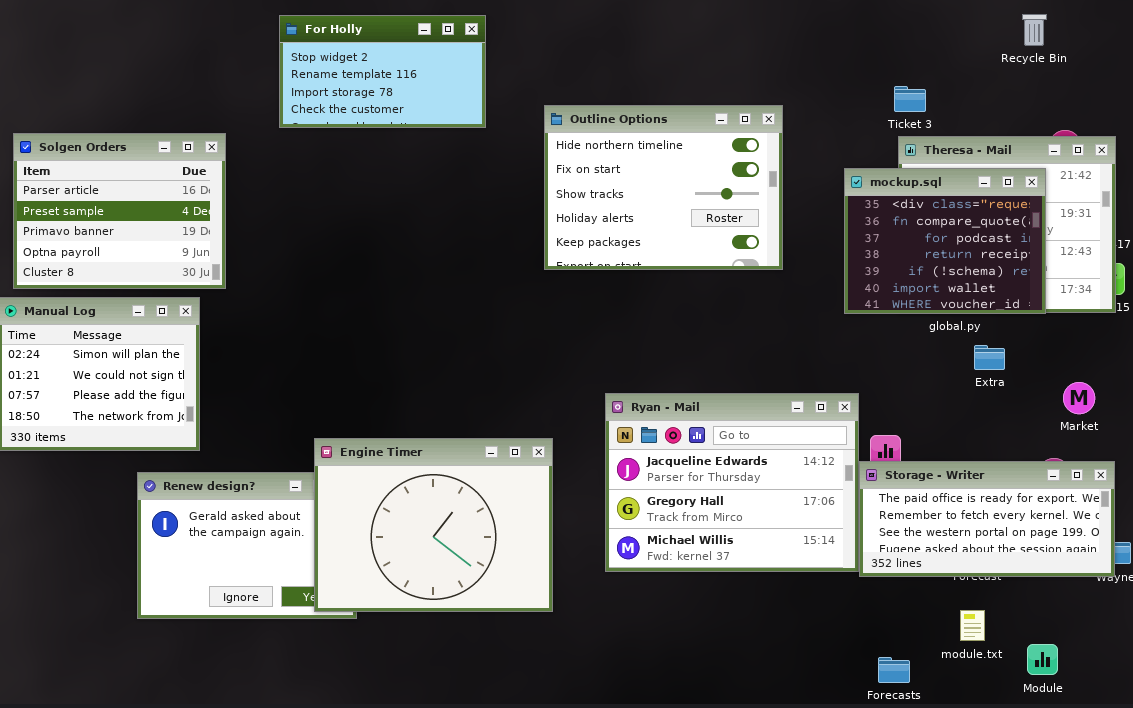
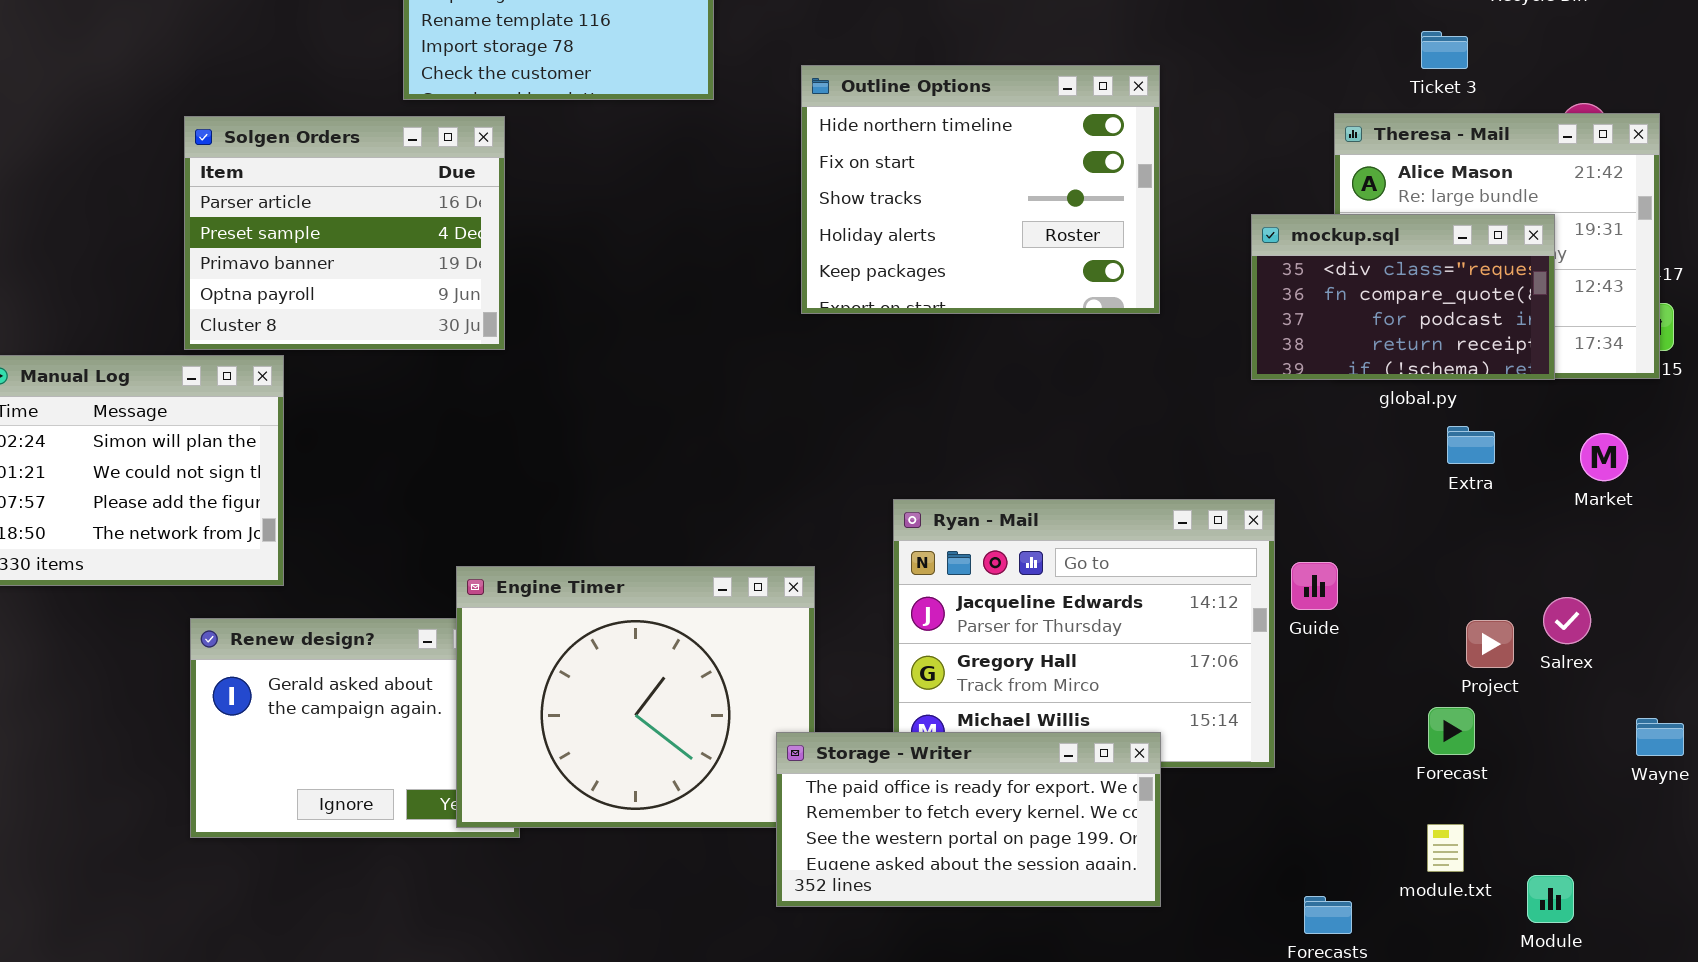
Ticket 3: [894,86,926,112] -> [1421,31,1468,69], moved
Solgen Orders: [13,133,226,289] -> [184,116,505,350], moved
mockup.sql: [844,168,1046,314] -> [1251,214,1555,380], resized
Market: [1063,382,1095,414] -> [1580,433,1628,481], moved
Storage - Writer: [859,461,1115,577] -> [776,732,1161,907], moved

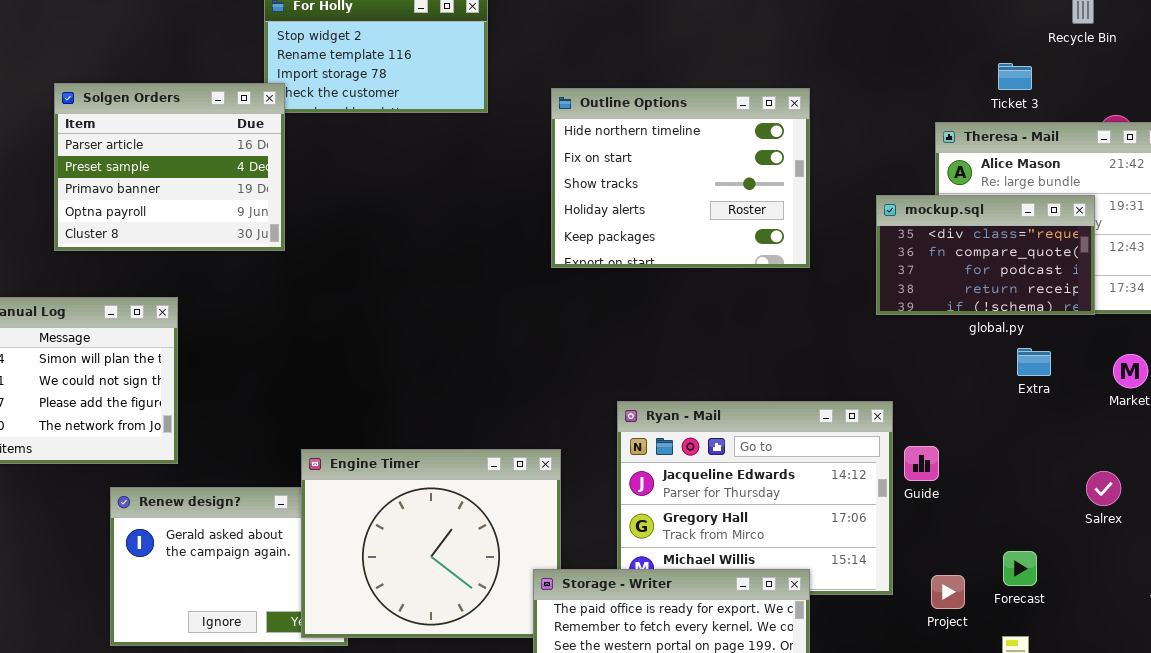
Solgen Orders: [184,116,505,350] -> [54,83,285,251], moved
Project: [1466,620,1514,668] -> [931,575,965,609], moved

